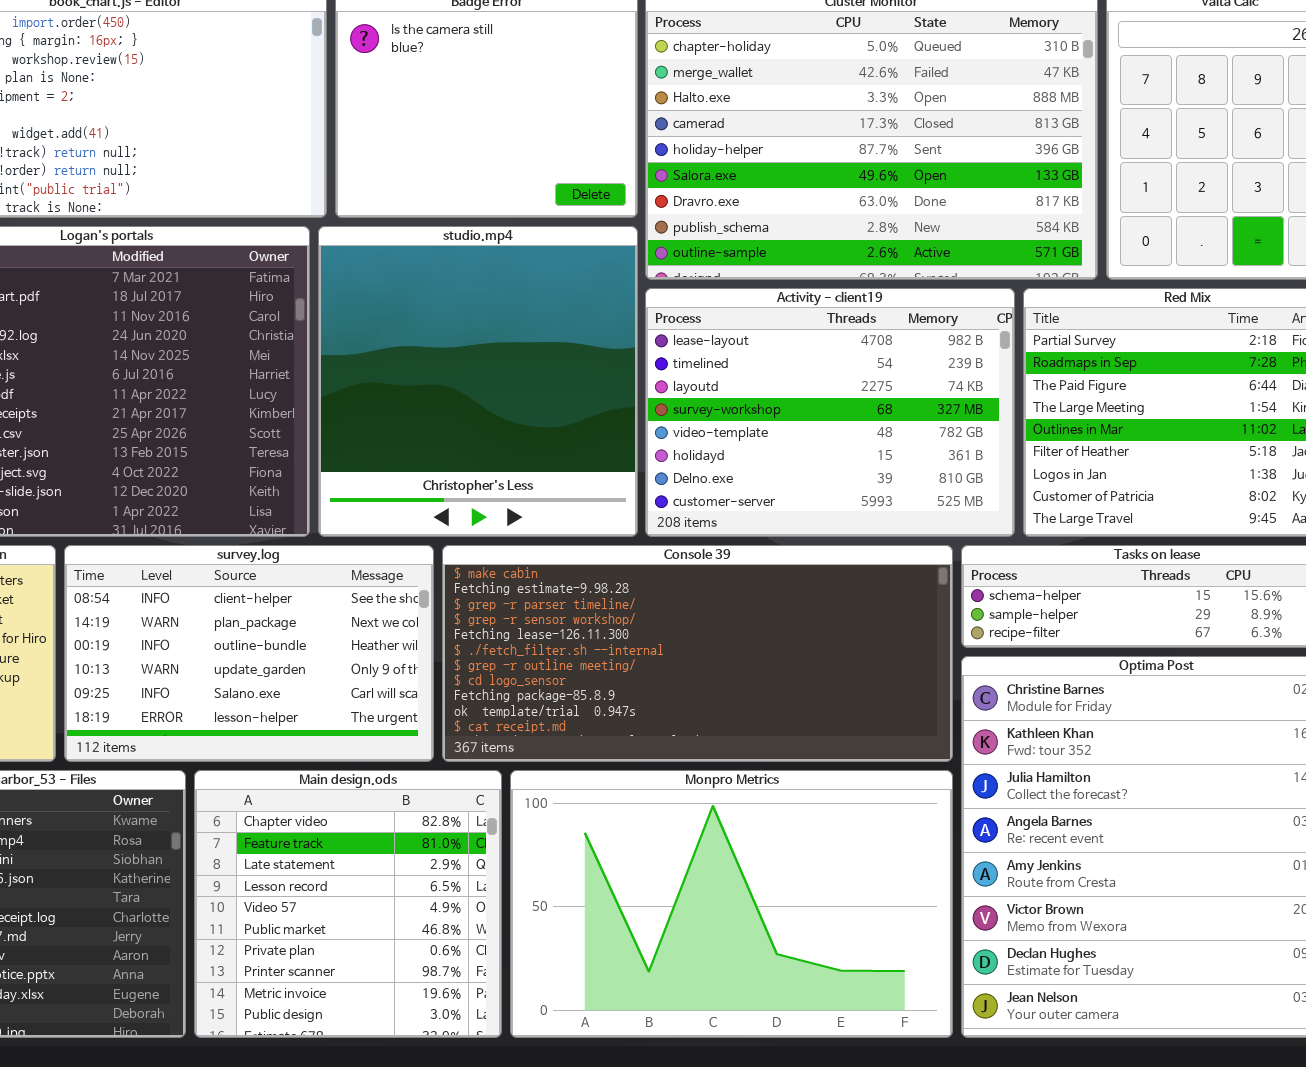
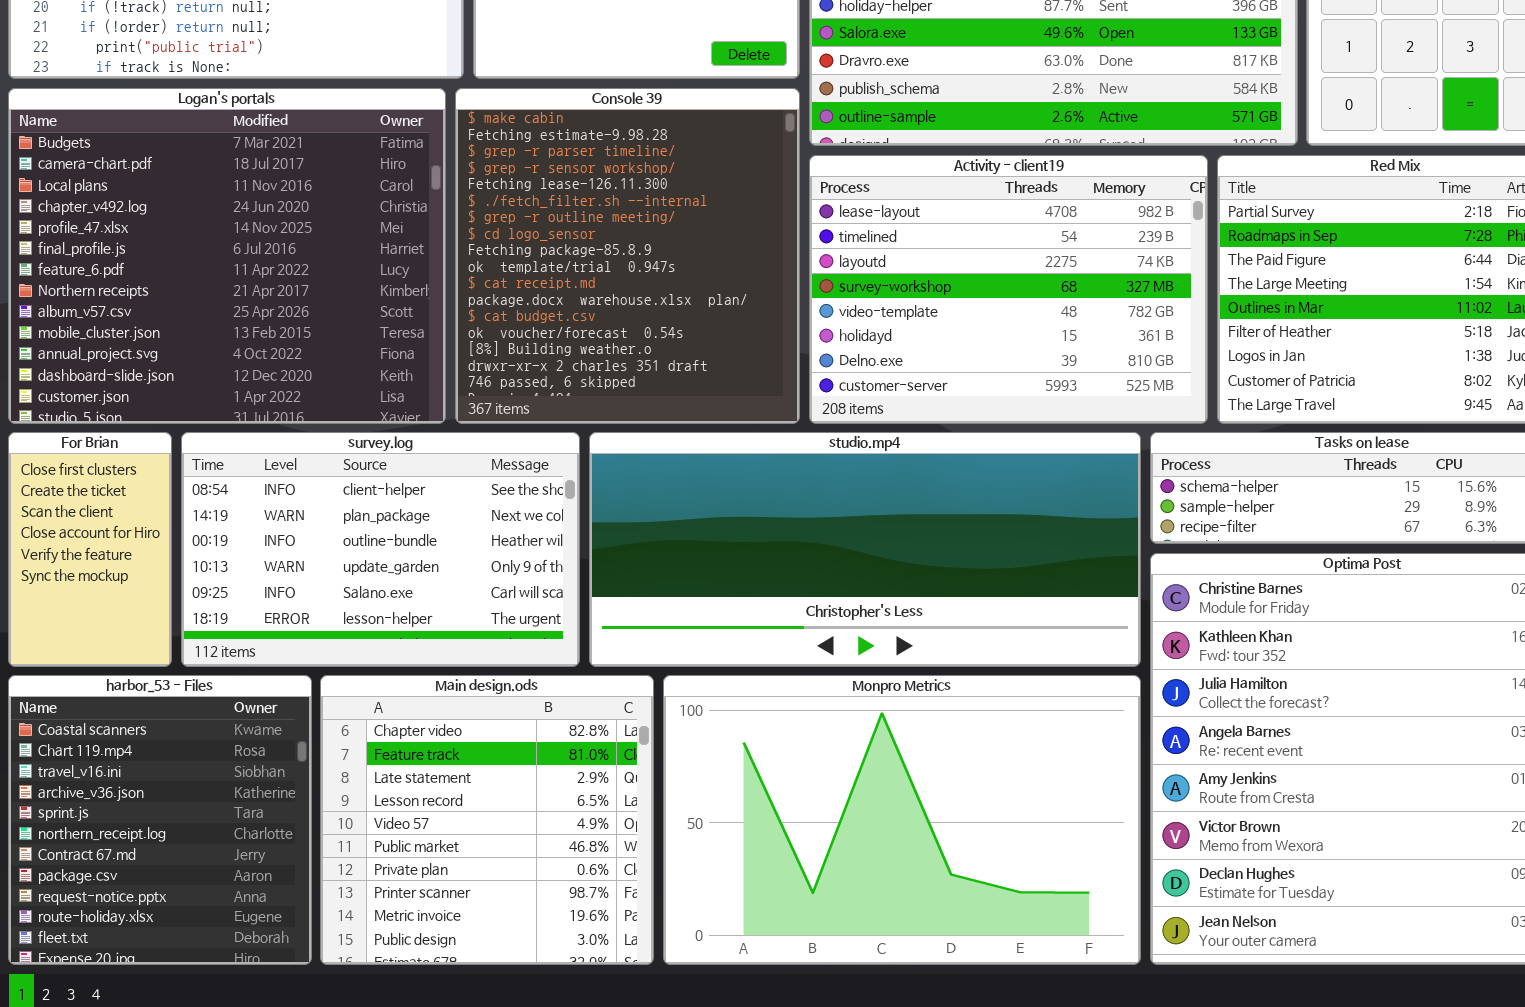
studio.mp4: [318,226,638,537] -> [589,432,1141,667], moved, resized
Console 39: [442,545,953,762] -> [455,88,800,424], moved, resized

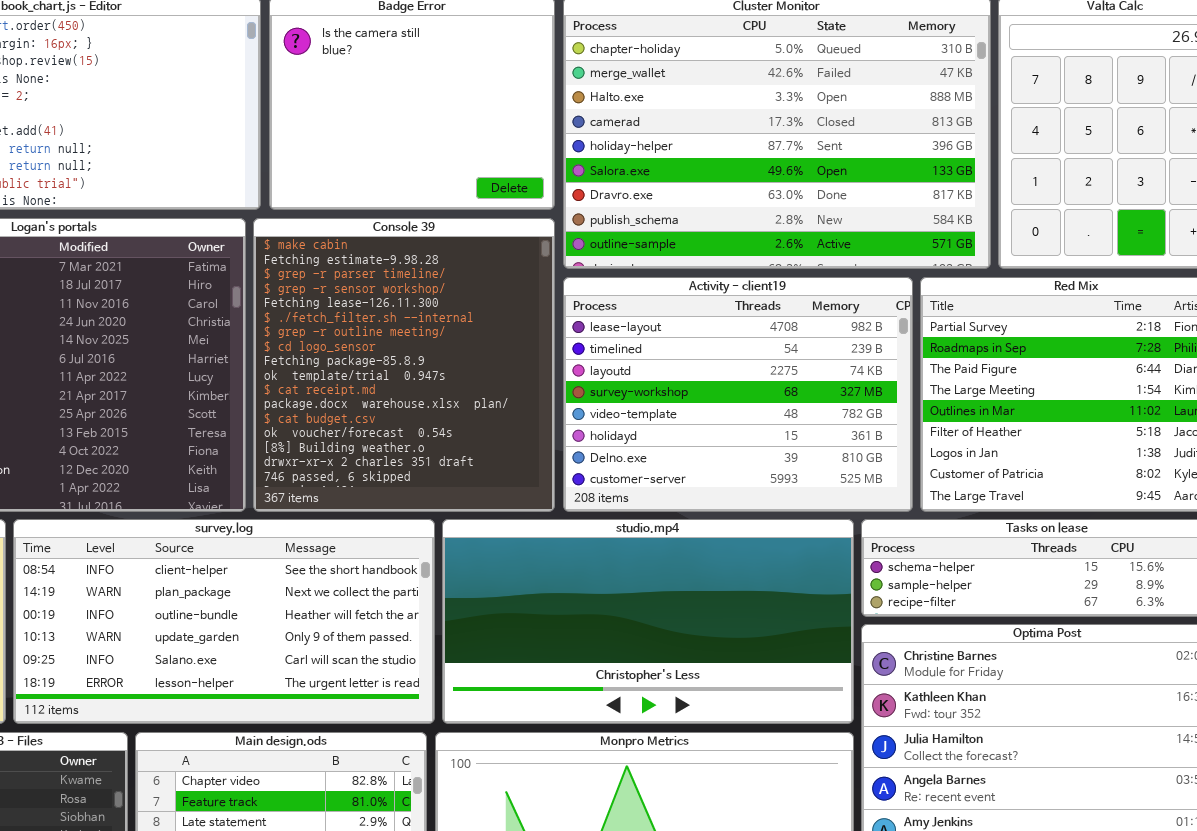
survey.log: [181,432,580,667] -> [13,519,435,724], resized
studio.mp4: [589,432,1141,667] -> [442,519,854,724], resized

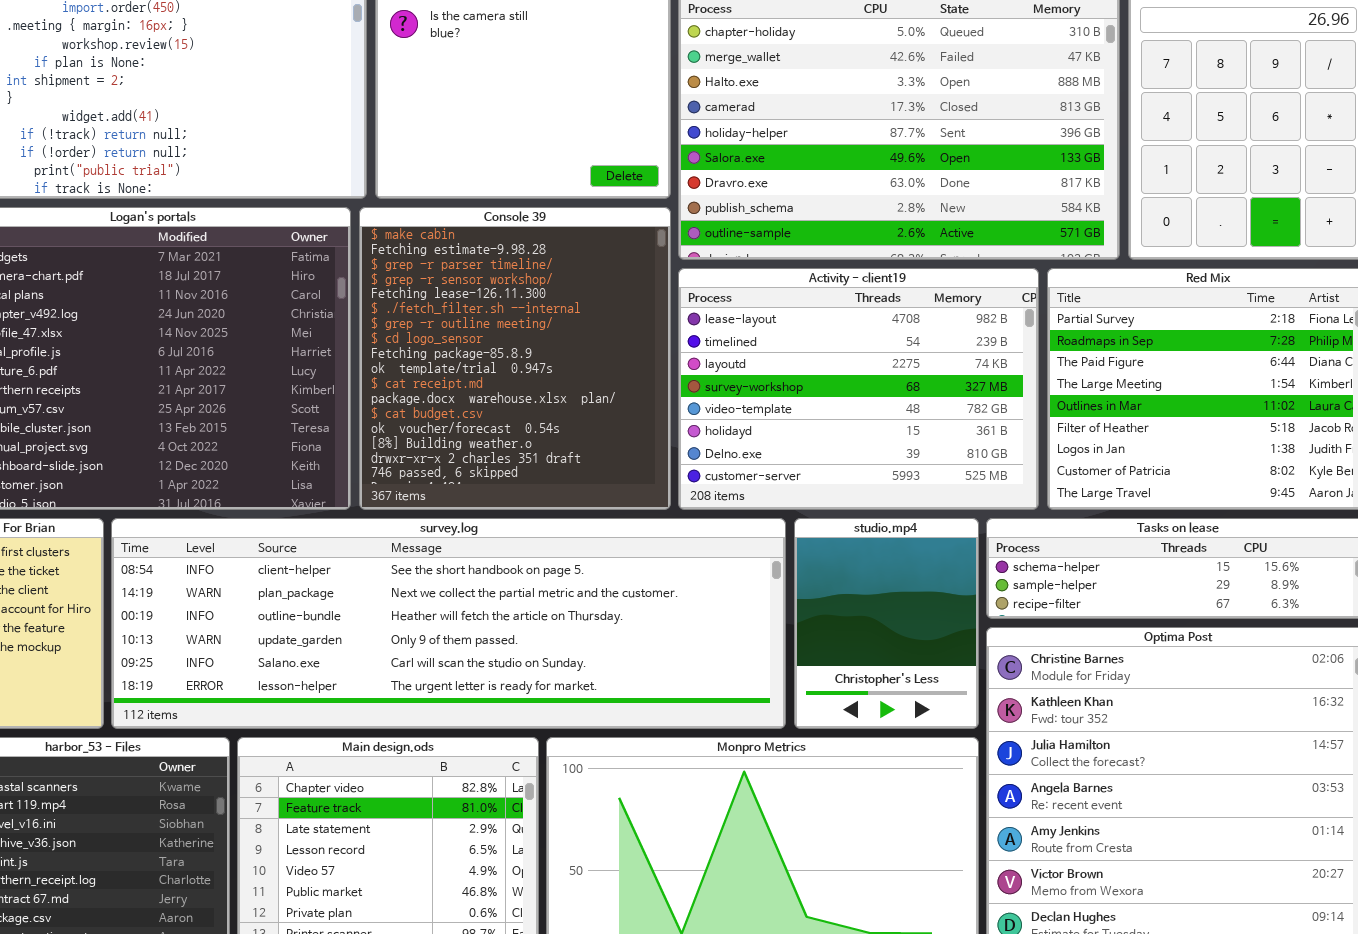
survey.log: [13,519,435,724] -> [111,518,786,729], resized
studio.mp4: [442,519,854,724] -> [794,518,979,729], resized

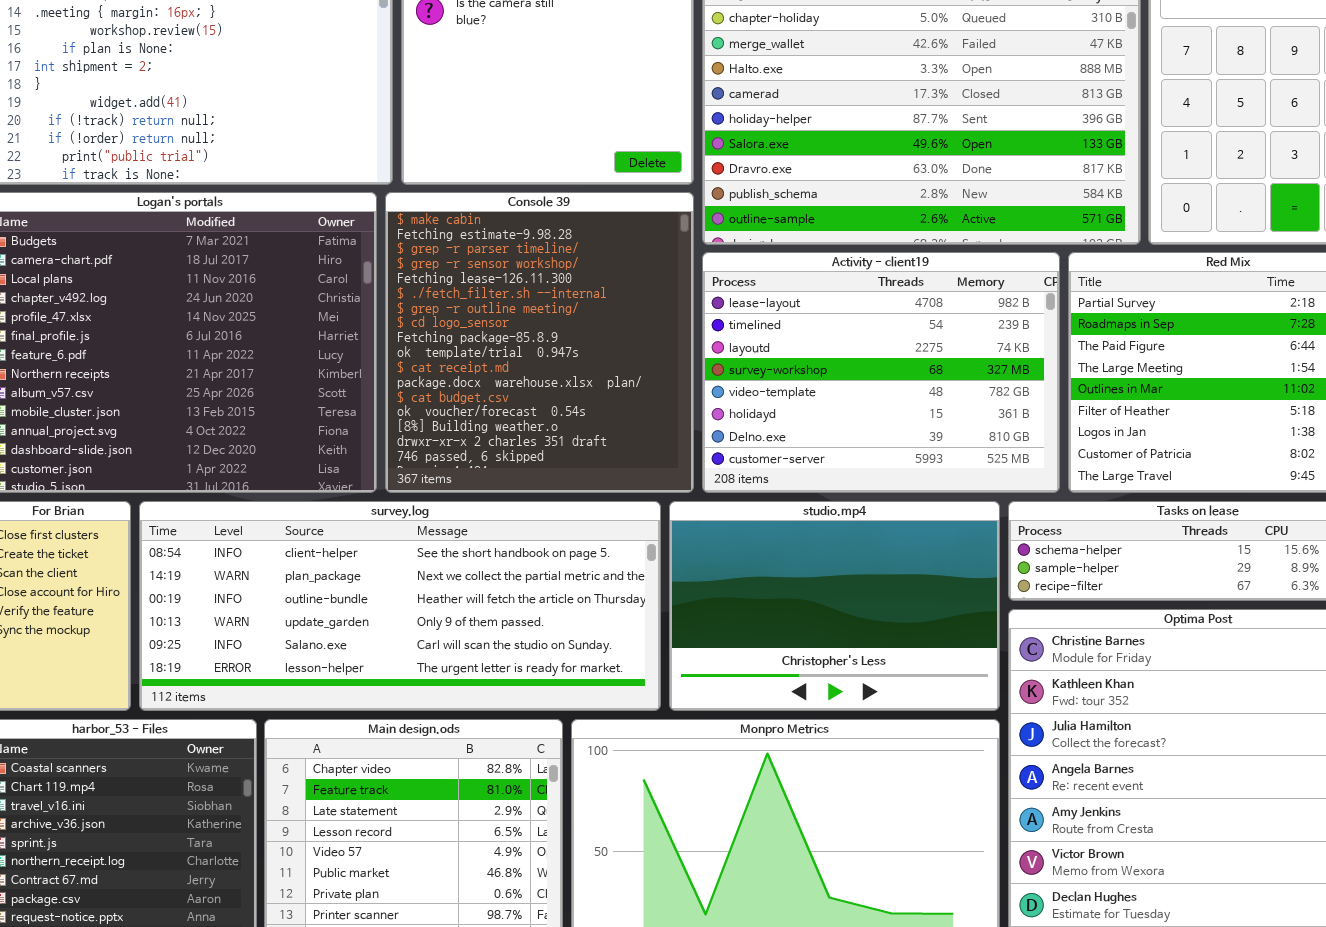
survey.log: [111,518,786,729] -> [139,501,661,711], resized
studio.mp4: [794,518,979,729] -> [669,501,1000,711], resized

